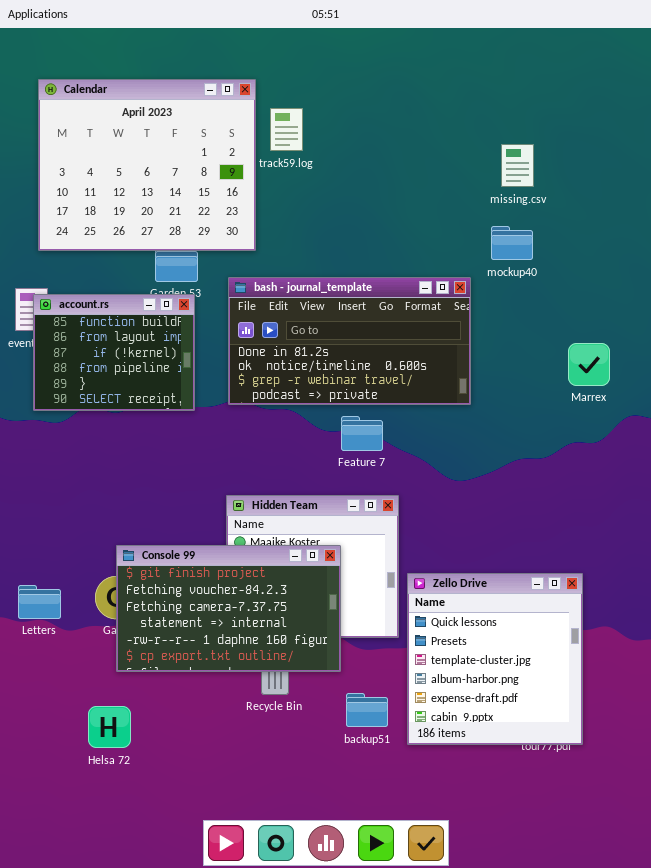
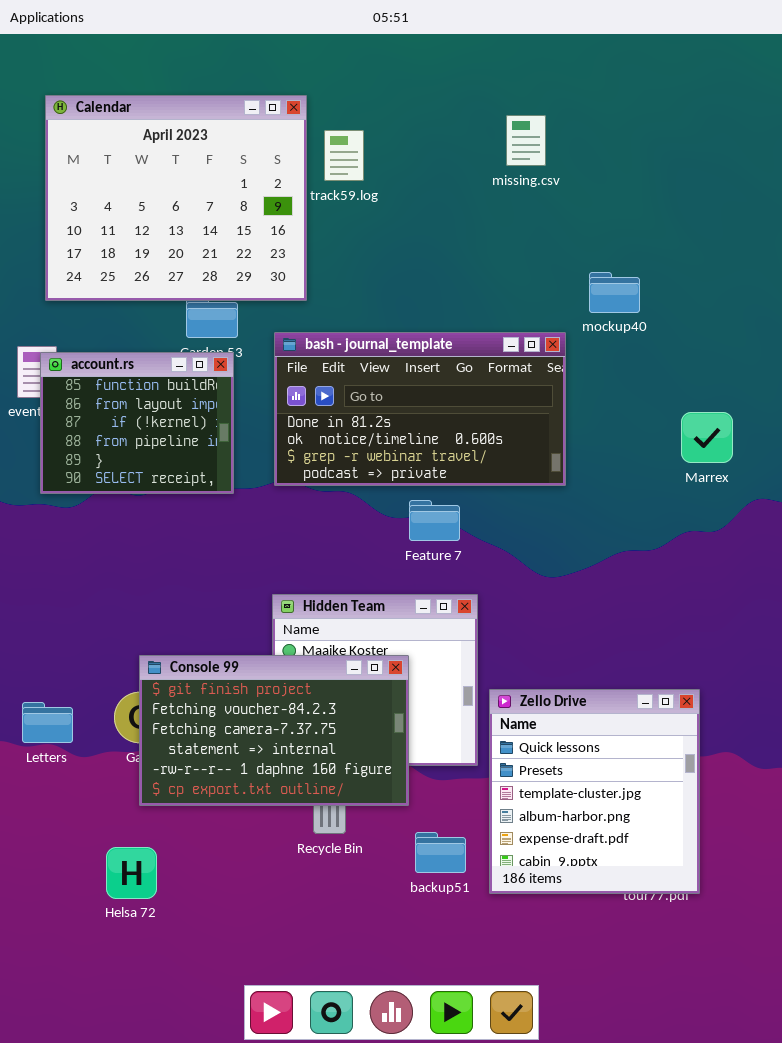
missing.csv: [501,144,534,187] -> [506,115,546,166], moved

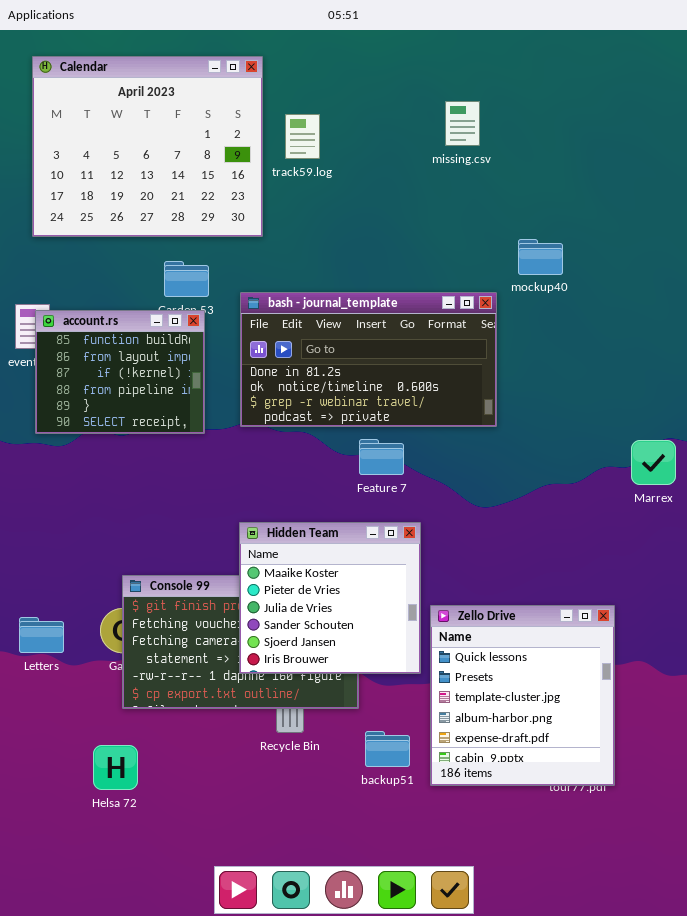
Calendar: [45,95,307,301] -> [32,56,263,237], moved
Marrex: [681,412,733,463] -> [631,440,676,485], moved
Hidden Team: [272,594,478,766] -> [239,522,421,674], raised

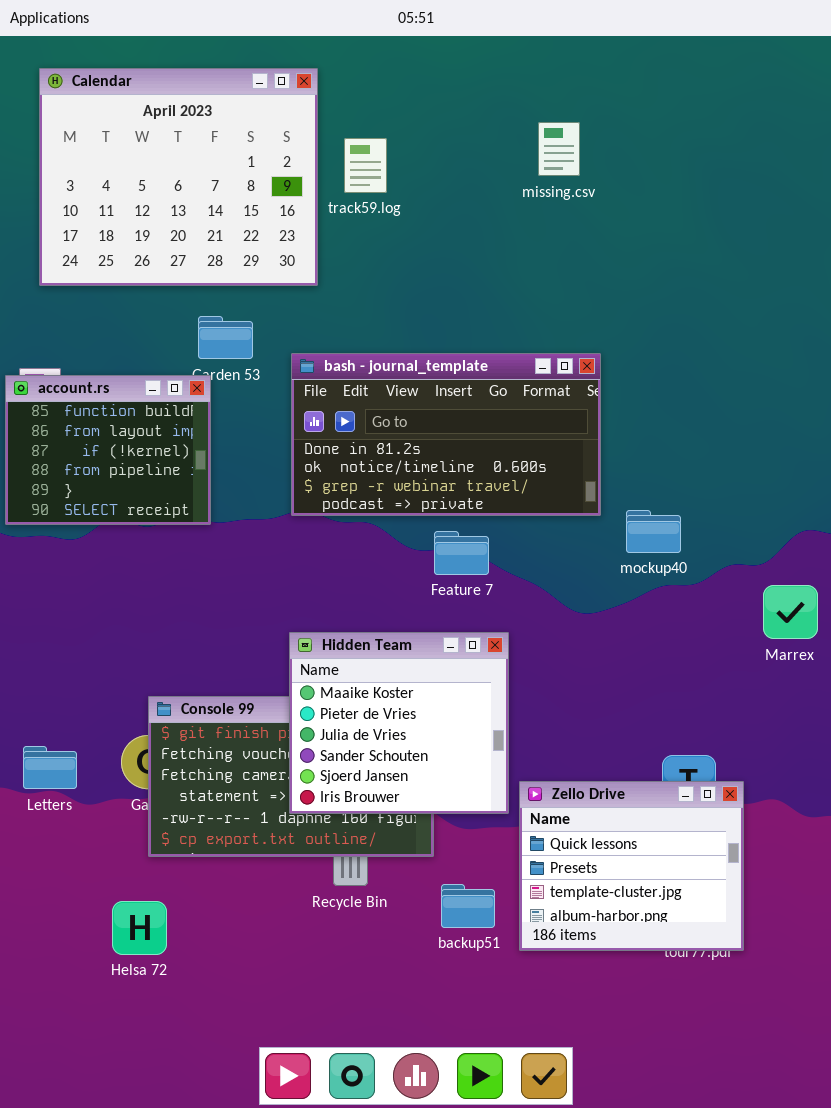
mockup40: [518,239,563,275] -> [626,510,681,553], moved
account.rs: [35,310,205,434] -> [5,375,211,525], moved
Marrex: [631,440,676,485] -> [763,585,818,639], moved
Zello Drive: [430,605,615,786] -> [519,781,744,951], resized

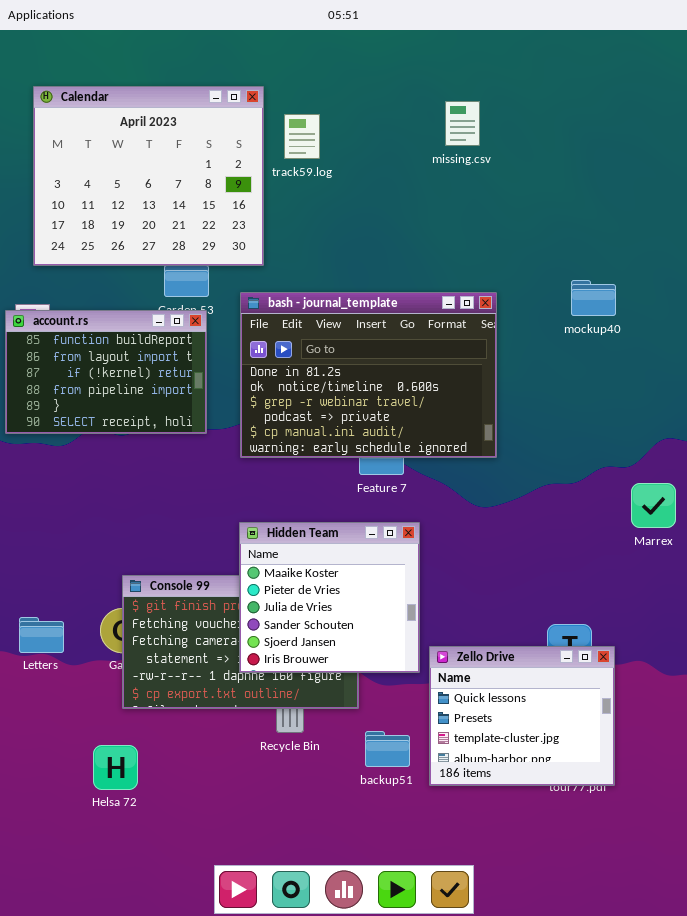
Calendar: [39,68,318,286] -> [33,86,264,266], moved
bash - journal_template: [291,353,601,516] -> [240,292,497,458], resized
account.rs: [5,375,211,525] -> [5,310,207,434], resized
mockup40: [626,510,681,553] -> [571,280,616,316], moved

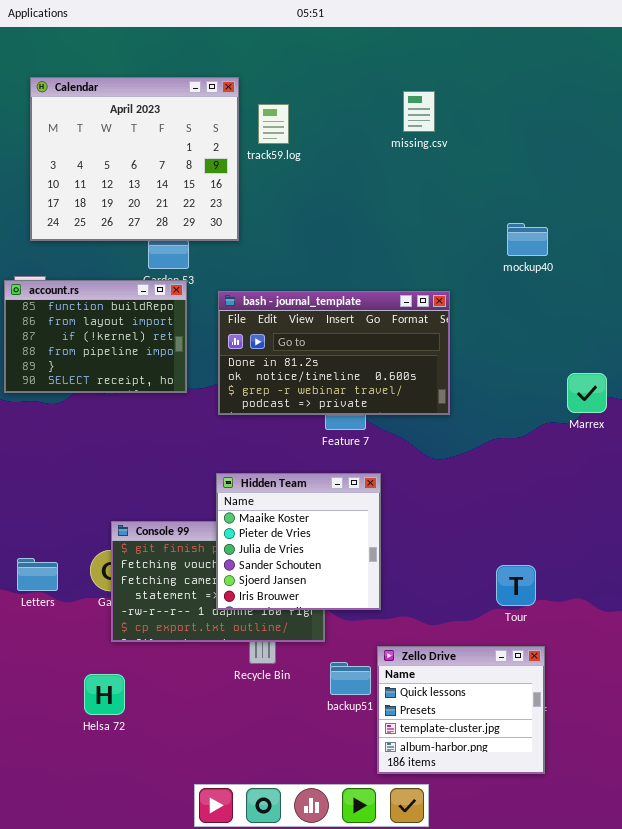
mockup40: [571,280,616,316] -> [507,223,548,256], moved
bash - journal_template: [240,292,497,458] -> [218,291,450,415], resized
Marrex: [631,483,676,528] -> [567,373,607,413], moved
Zello Drive: [429,646,615,786] -> [377,646,545,774], moved

